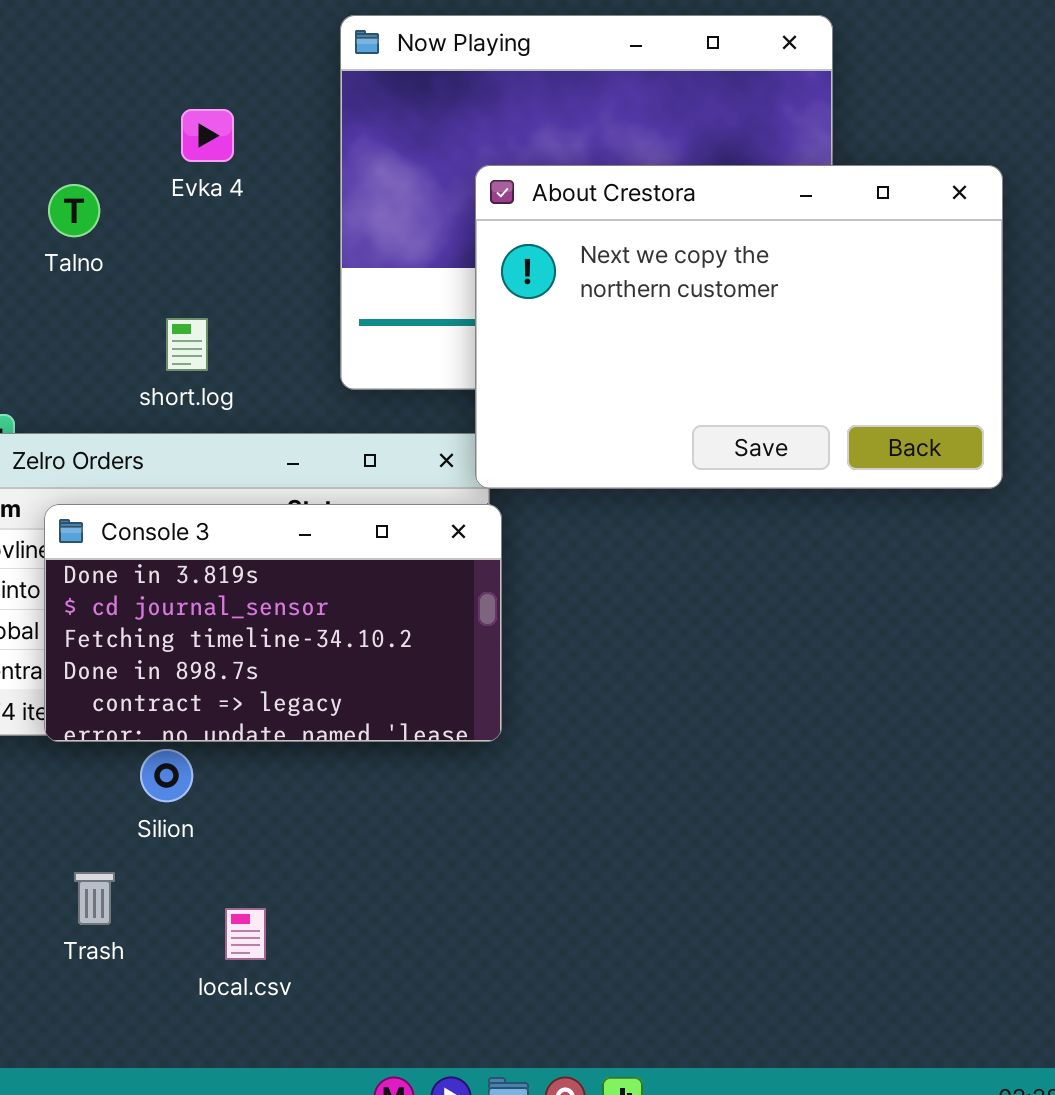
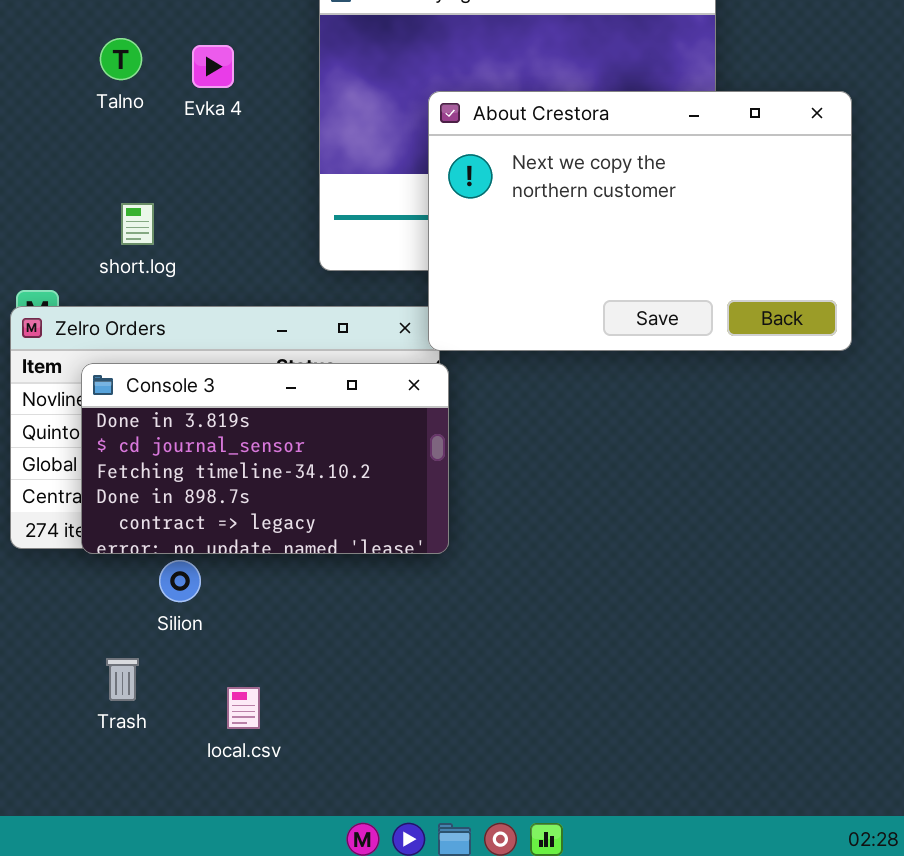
Talno: [48,184,100,237] -> [100,38,142,80], moved
short.log: [166,318,208,371] -> [121,203,154,245], moved

